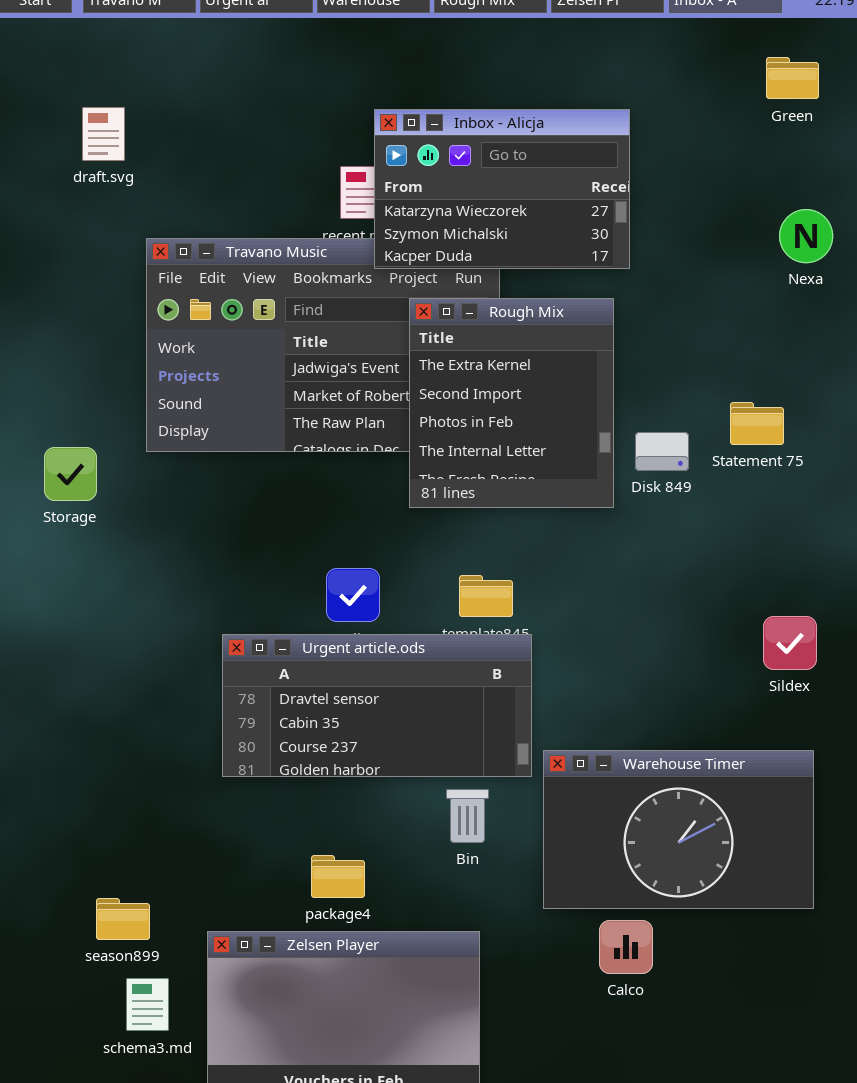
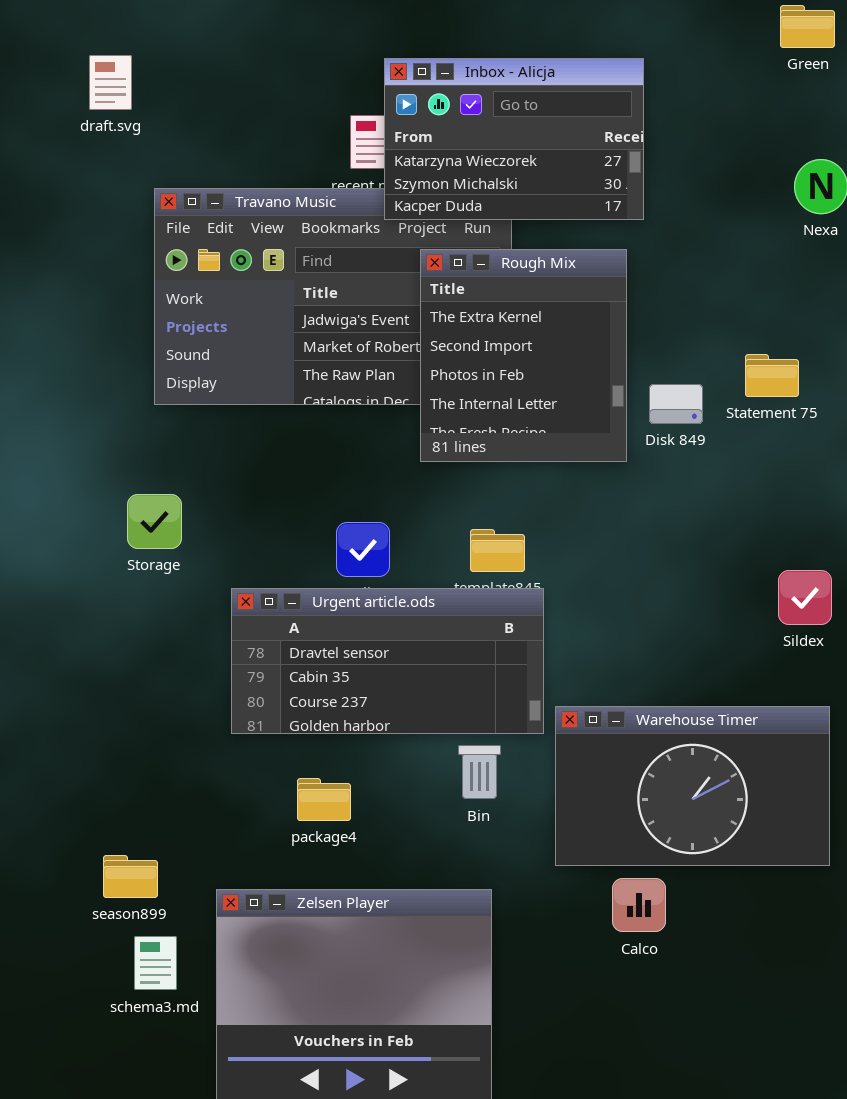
Storage: [44,447,97,501] -> [127,494,182,549], moved
package4: [311,855,365,898] -> [297,778,351,821], moved

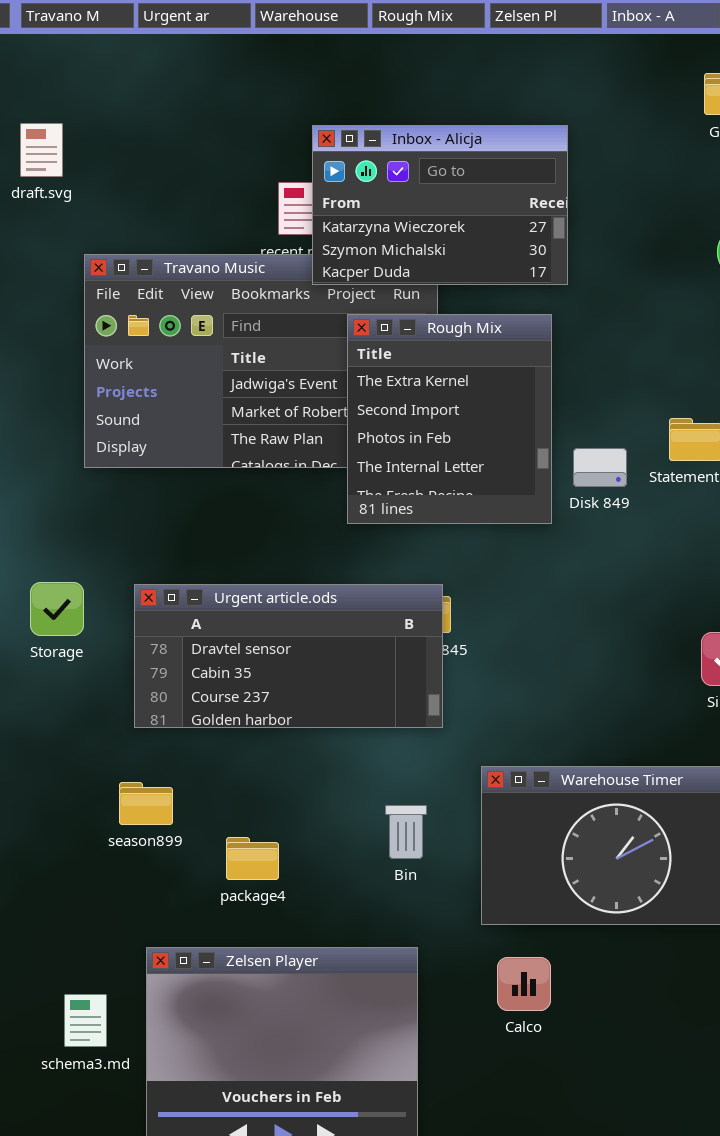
Storage: [127,494,182,549] -> [30,582,84,636], moved
Urgent article.ods: [231,588,544,734] -> [134,584,443,728], moved
season899: [103,855,158,898] -> [119,782,173,825], moved
Calco: [612,878,666,932] -> [497,957,551,1011], moved

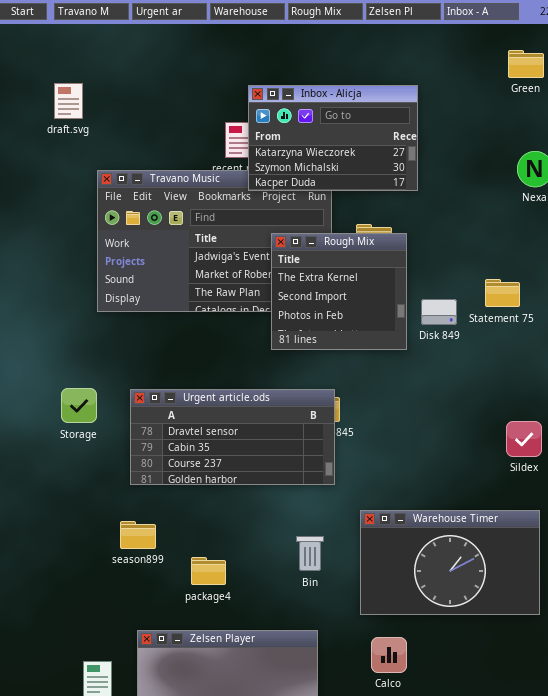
Rough Mix: [347,314,552,524] -> [271,233,407,350], resized

